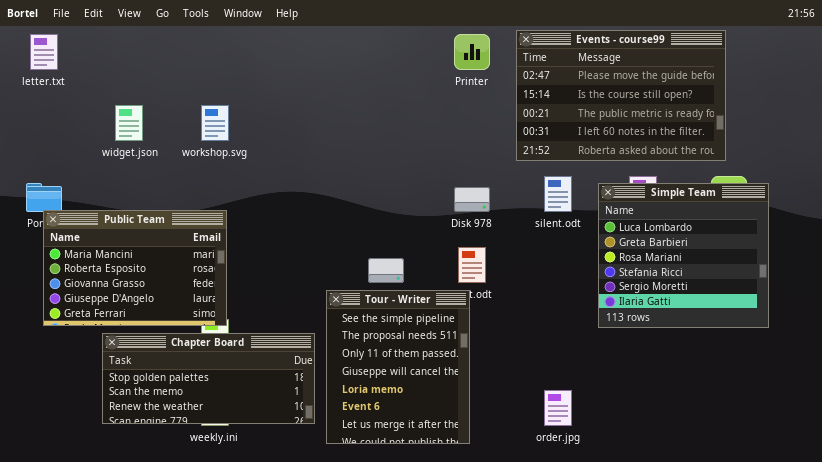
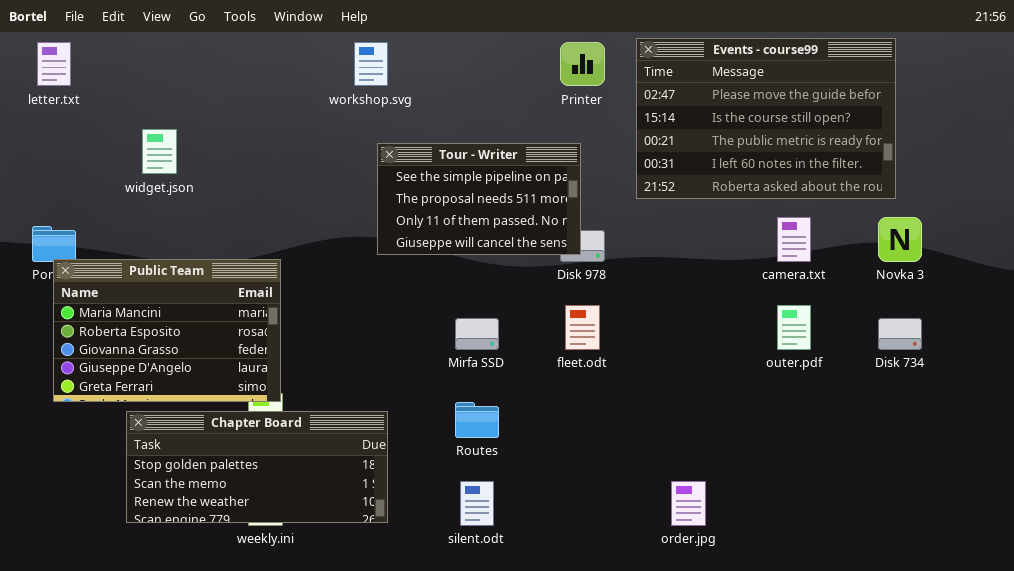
workshop.svg: [201,105,229,141] -> [354,42,388,86], moved
silent.odt: [544,176,572,212] -> [460,481,494,526], moved
Simple Team: [598,183,769,328] -> none, closed
Tour - Writer: [326,290,470,444] -> [377,143,581,255], moved, resized

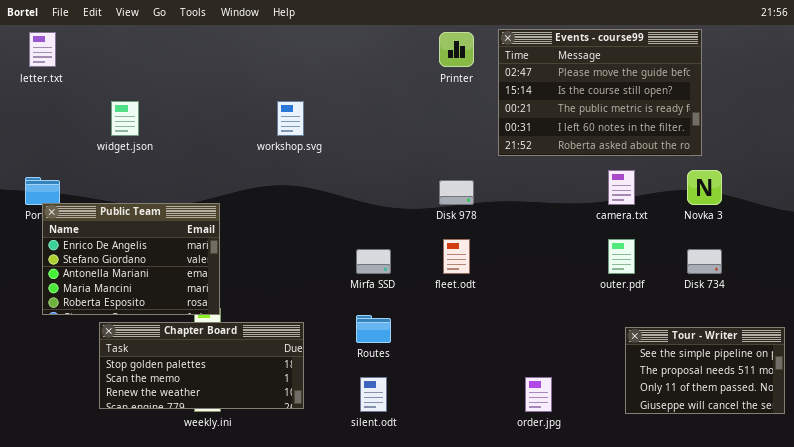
workshop.svg: [354,42,388,86] -> [277,101,304,136], moved
Tour - Writer: [377,143,581,255] -> [625,327,785,414], moved
Public Team: [53,259,281,402] -> [42,203,220,315], scrolled up 3 rows

